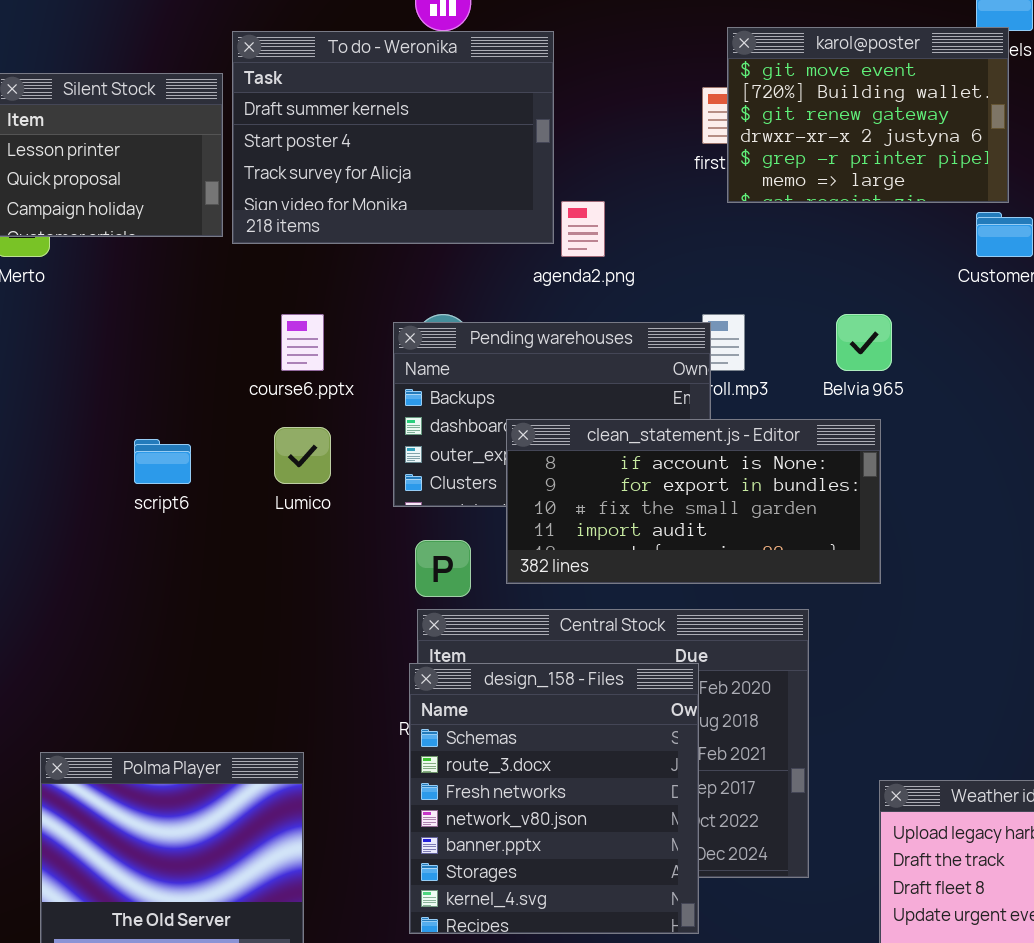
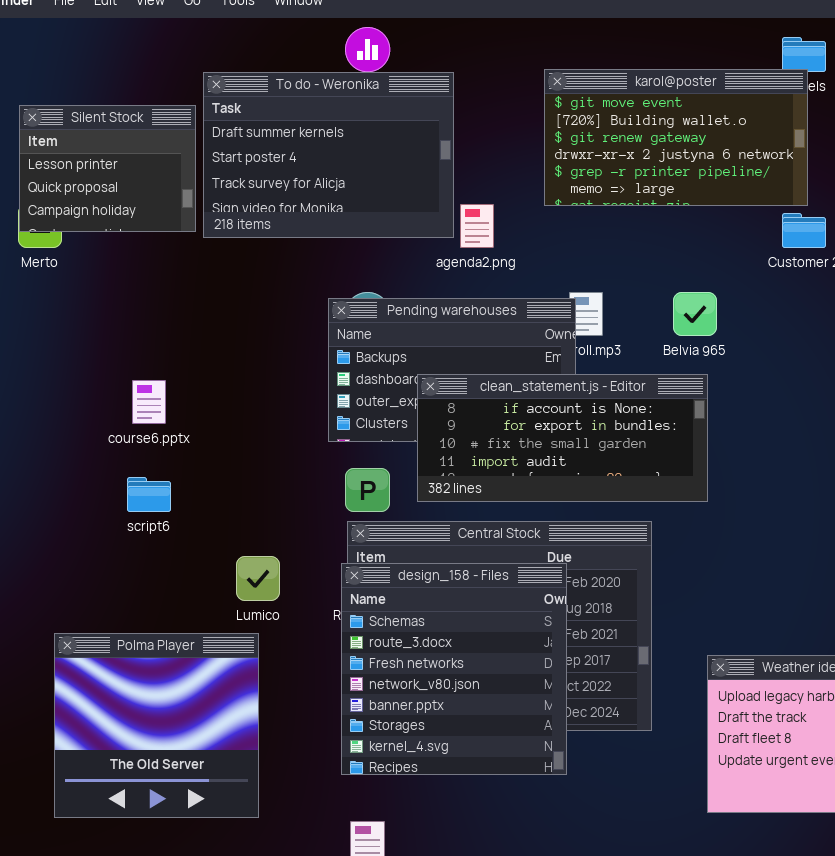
karol@poster: [727,27,1009,203] -> [544,69,808,206], resized
course6.pptx: [281,314,324,371] -> [132,380,166,424], moved
Lumico: [274,427,331,484] -> [236,556,280,601], moved
script6: [134,439,191,484] -> [127,477,171,512], moved

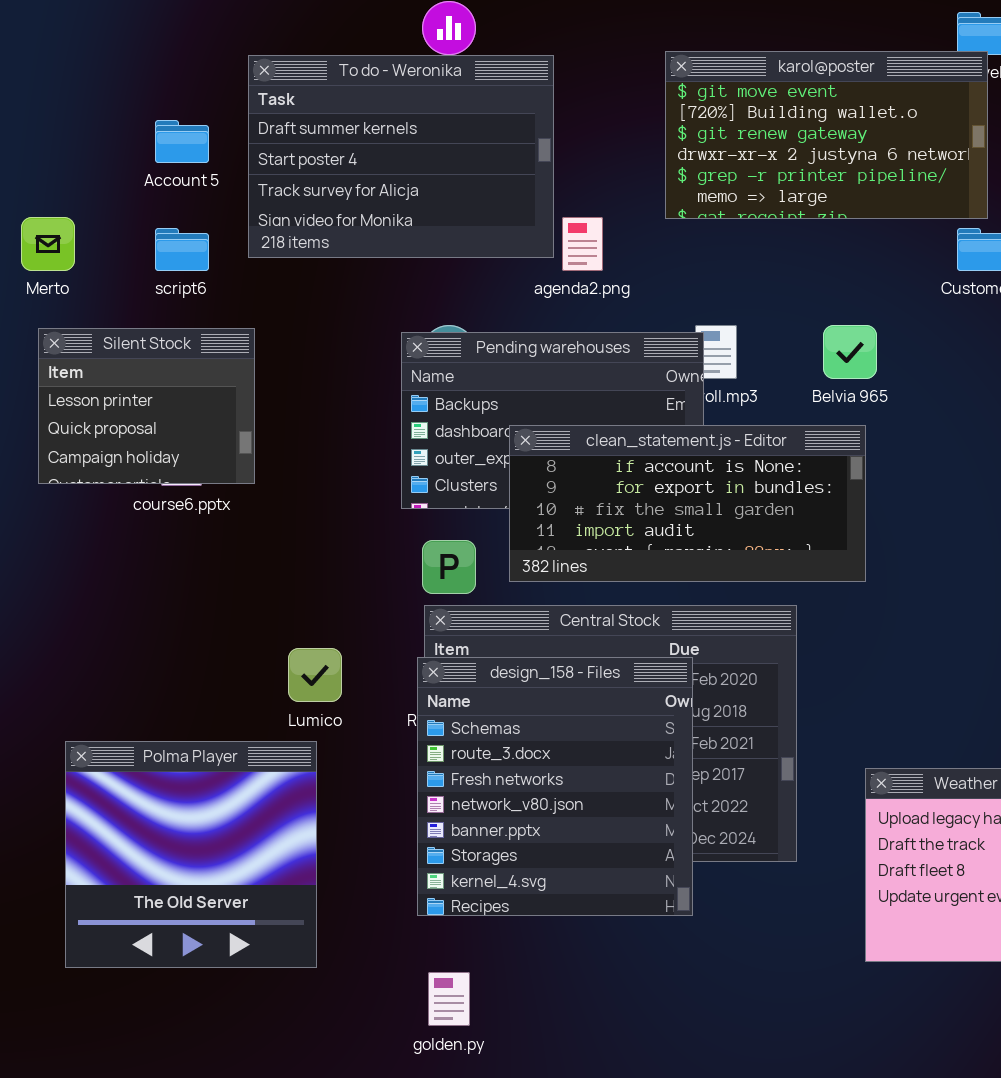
Silent Stock: [19,105,196,232] -> [38,328,255,484], moved
script6: [127,477,171,512] -> [155,228,209,271], moved

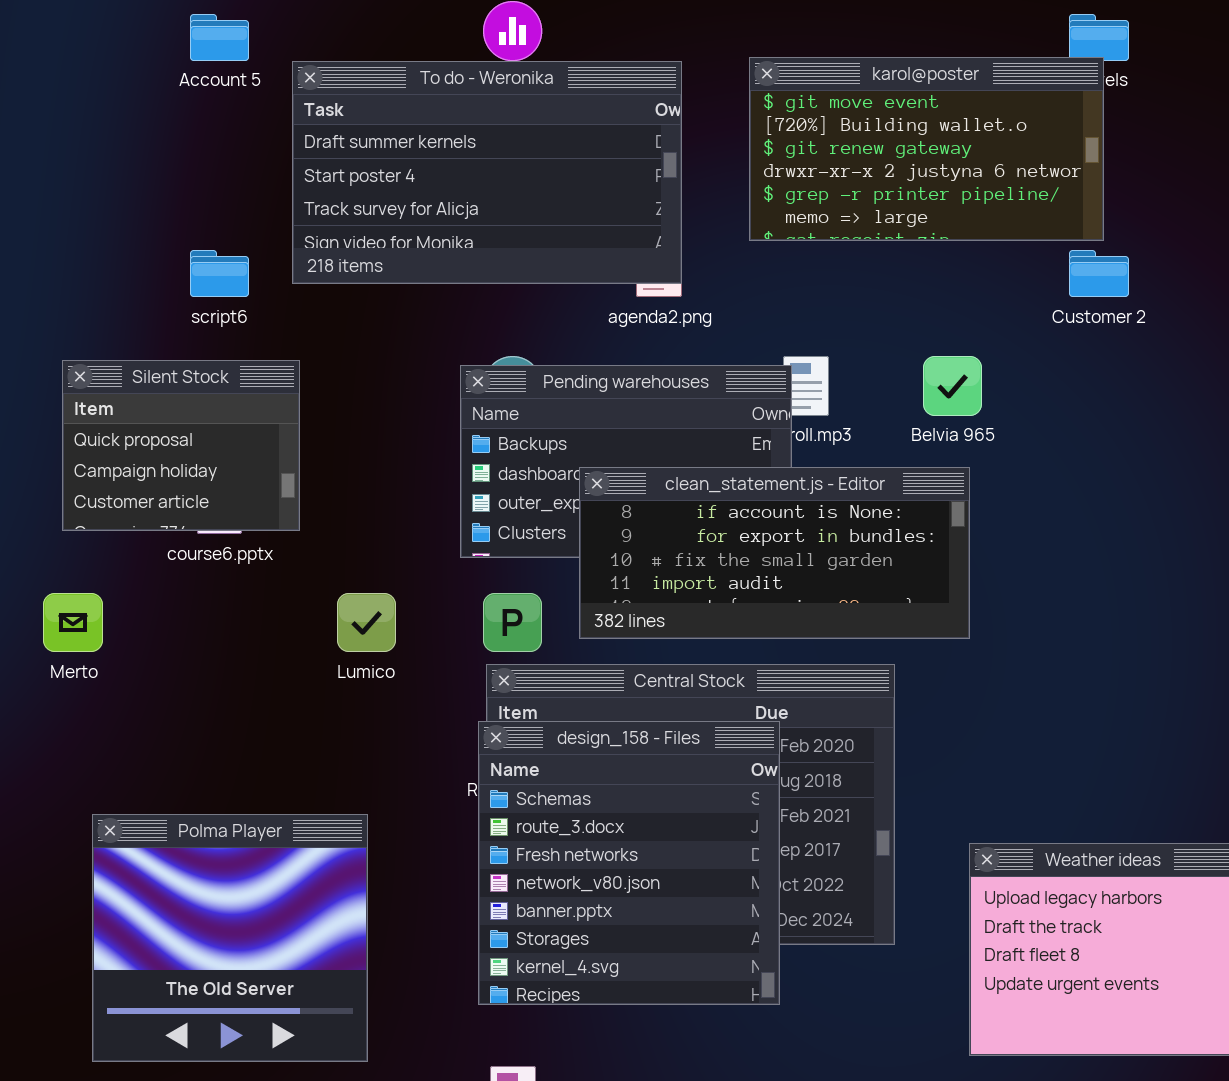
To do - Weronika: [248,55,554,258] -> [292,61,682,284], resized
Account 5: [155,120,209,163] -> [190,14,249,61], moved
Merto: [21,217,75,271] -> [43,593,103,652], moved
Silent Stock: [38,328,255,484] -> [62,360,300,531], scrolled down 1 row
Lumico: [288,648,342,702] -> [337,593,396,652], moved

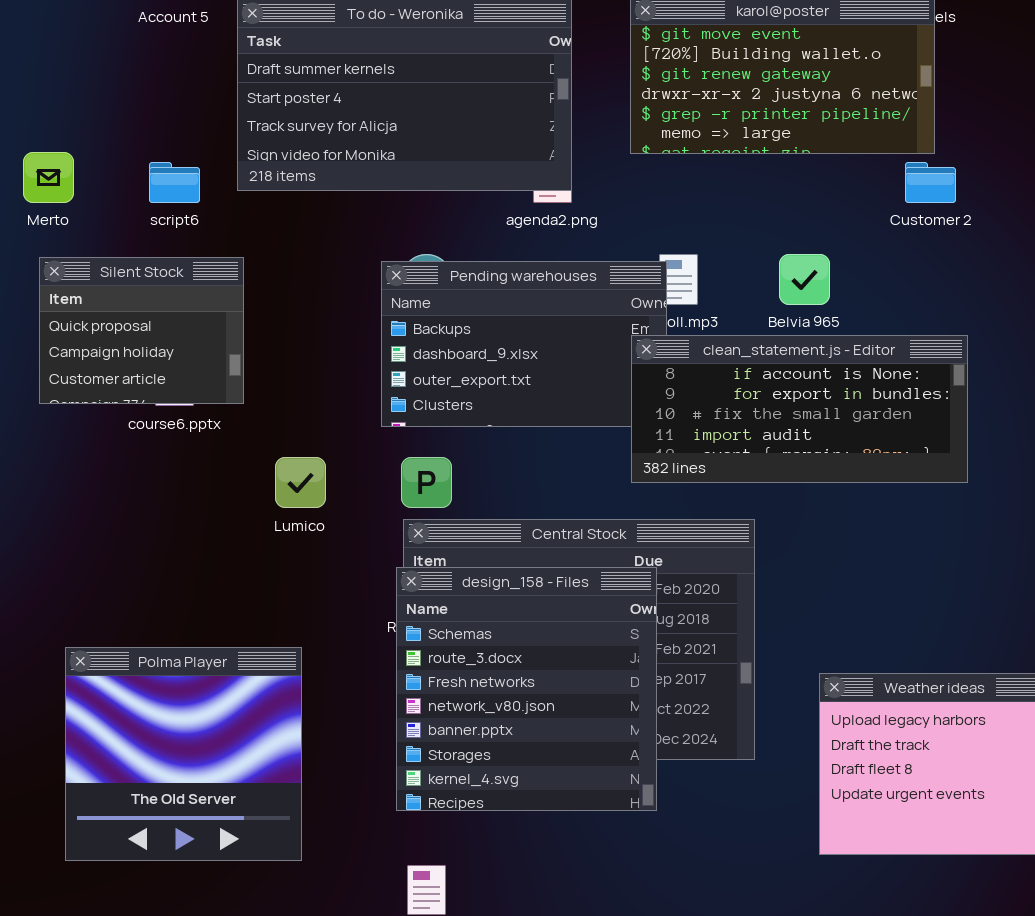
clean_statement.js - Editor: [579,467,970,639] -> [631,335,968,483], moved
Merto: [43,593,103,652] -> [23,152,74,203], moved

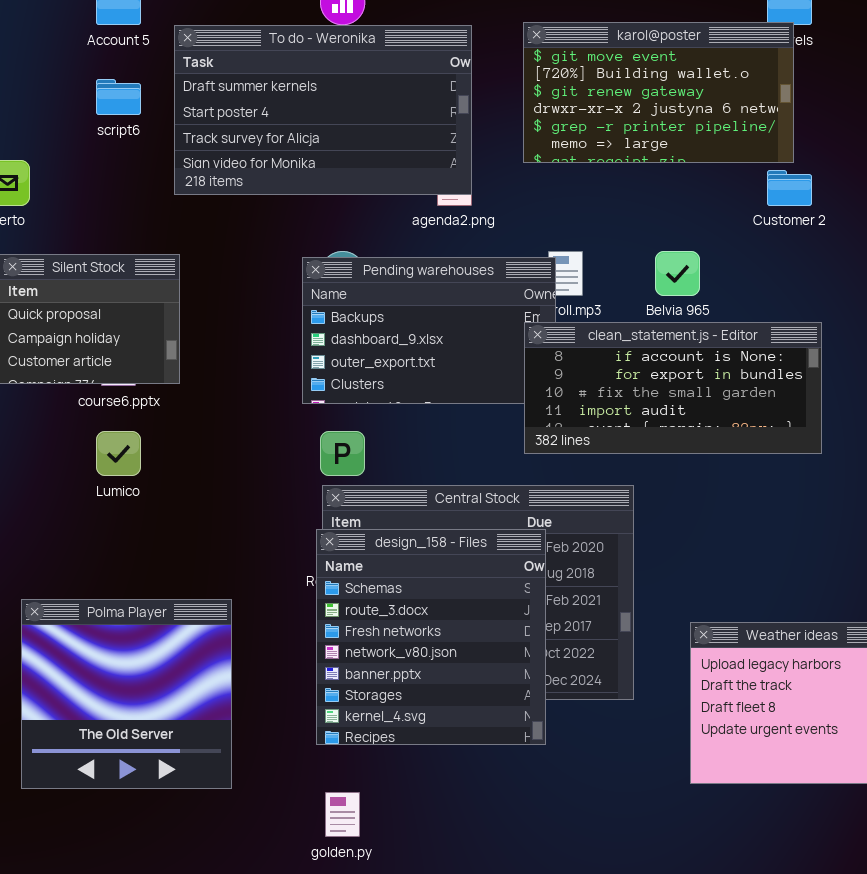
script6: [149,162,200,203] -> [96,79,141,115], moved
Lumico: [275,457,326,508] -> [96,431,141,476], moved

